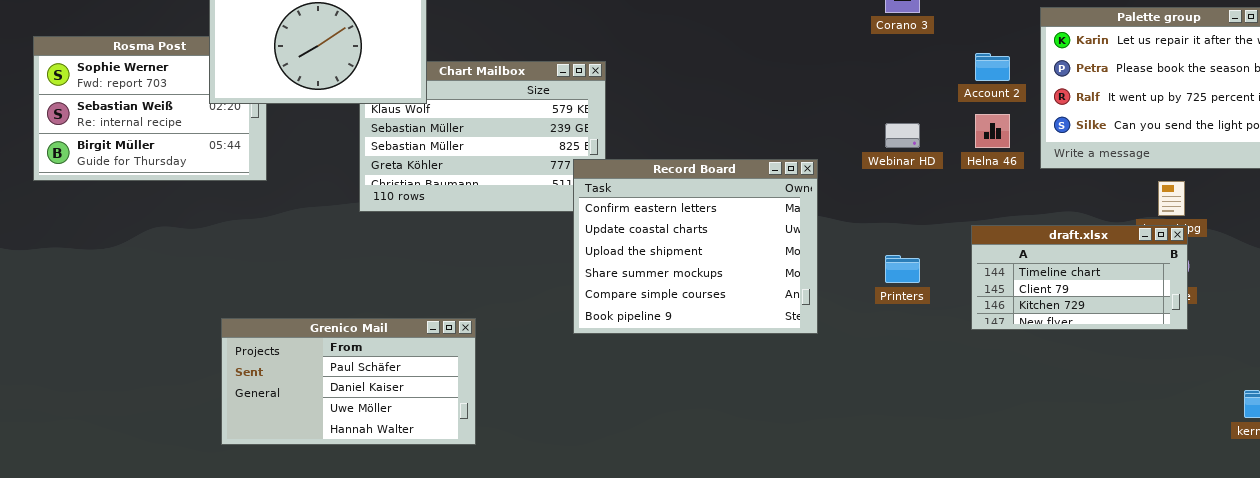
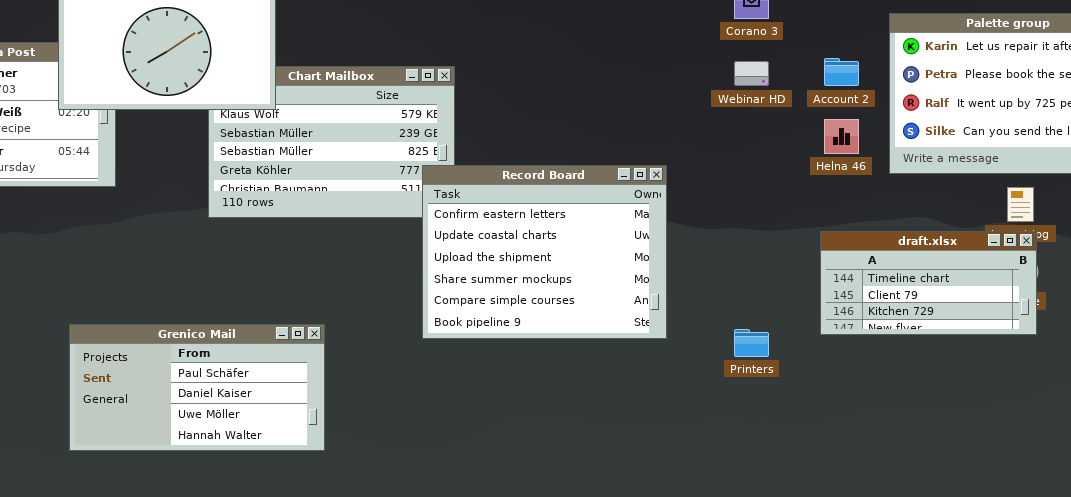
Webinar HD: [885,123,920,148] -> [734,61,769,86], moved
Printers: [885,255,920,283] -> [734,329,769,357], moved

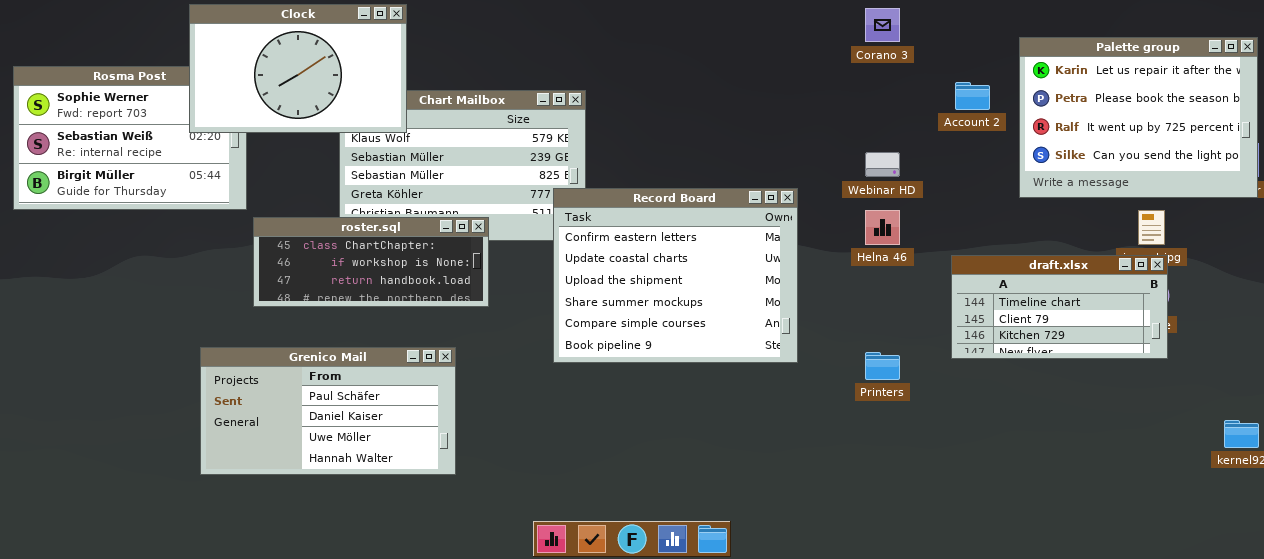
Webinar HD: [734,61,769,86] -> [865,152,900,177], moved
Helna 46: [824,119,859,154] -> [865,210,900,245], moved
roster.sql: none -> [253,217,489,307], opened

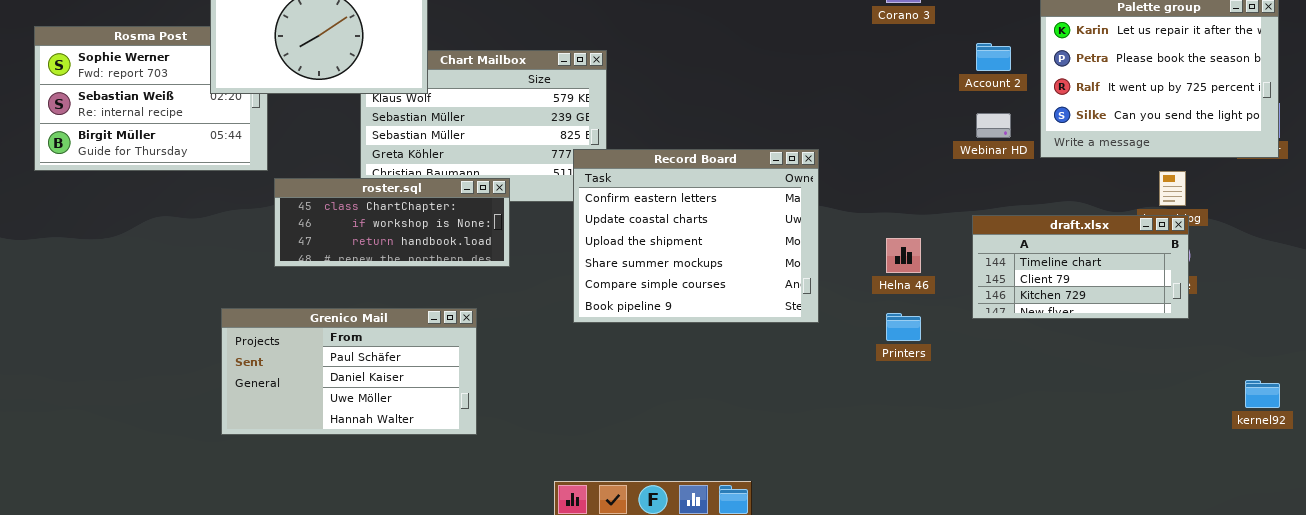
Webinar HD: [865,152,900,177] -> [976,113,1011,138], moved
Helna 46: [865,210,900,245] -> [886,238,921,273], moved

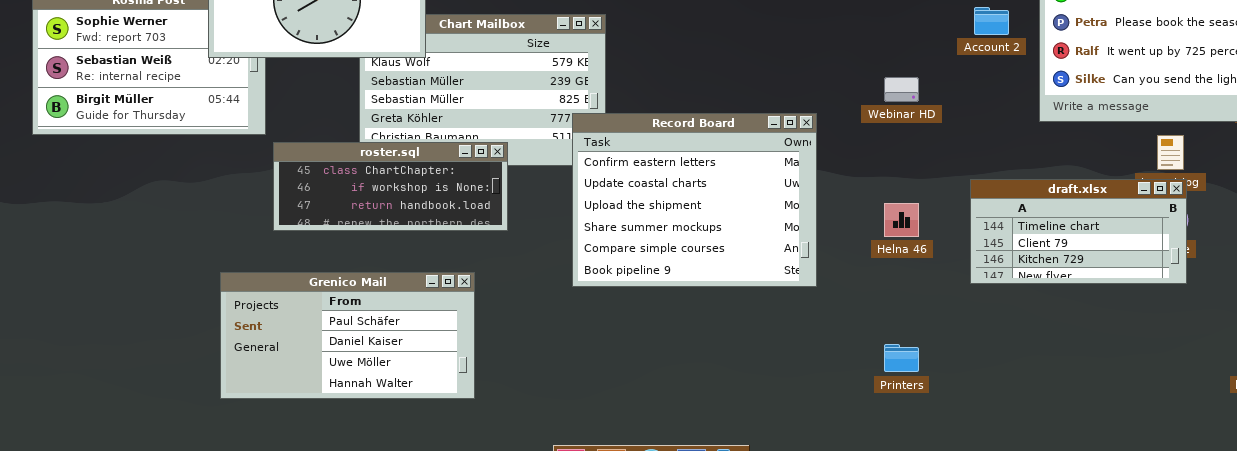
Webinar HD: [976,113,1011,138] -> [884,77,919,102], moved
Printers: [886,313,921,341] -> [884,344,919,372], moved

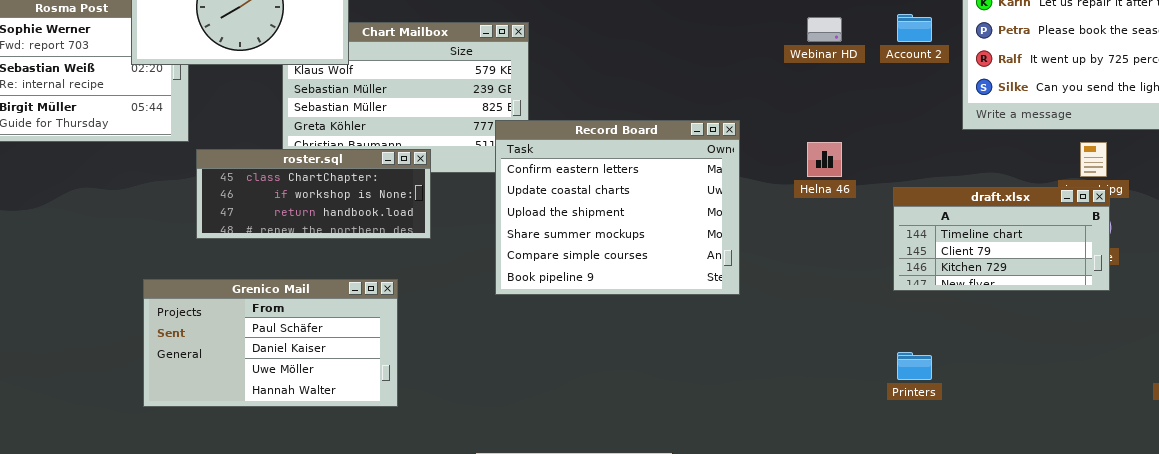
Webinar HD: [884,77,919,102] -> [807,17,842,42], moved
Helna 46: [884,203,919,237] -> [807,142,842,177], moved
Printers: [884,344,919,372] -> [897,352,932,380], moved

